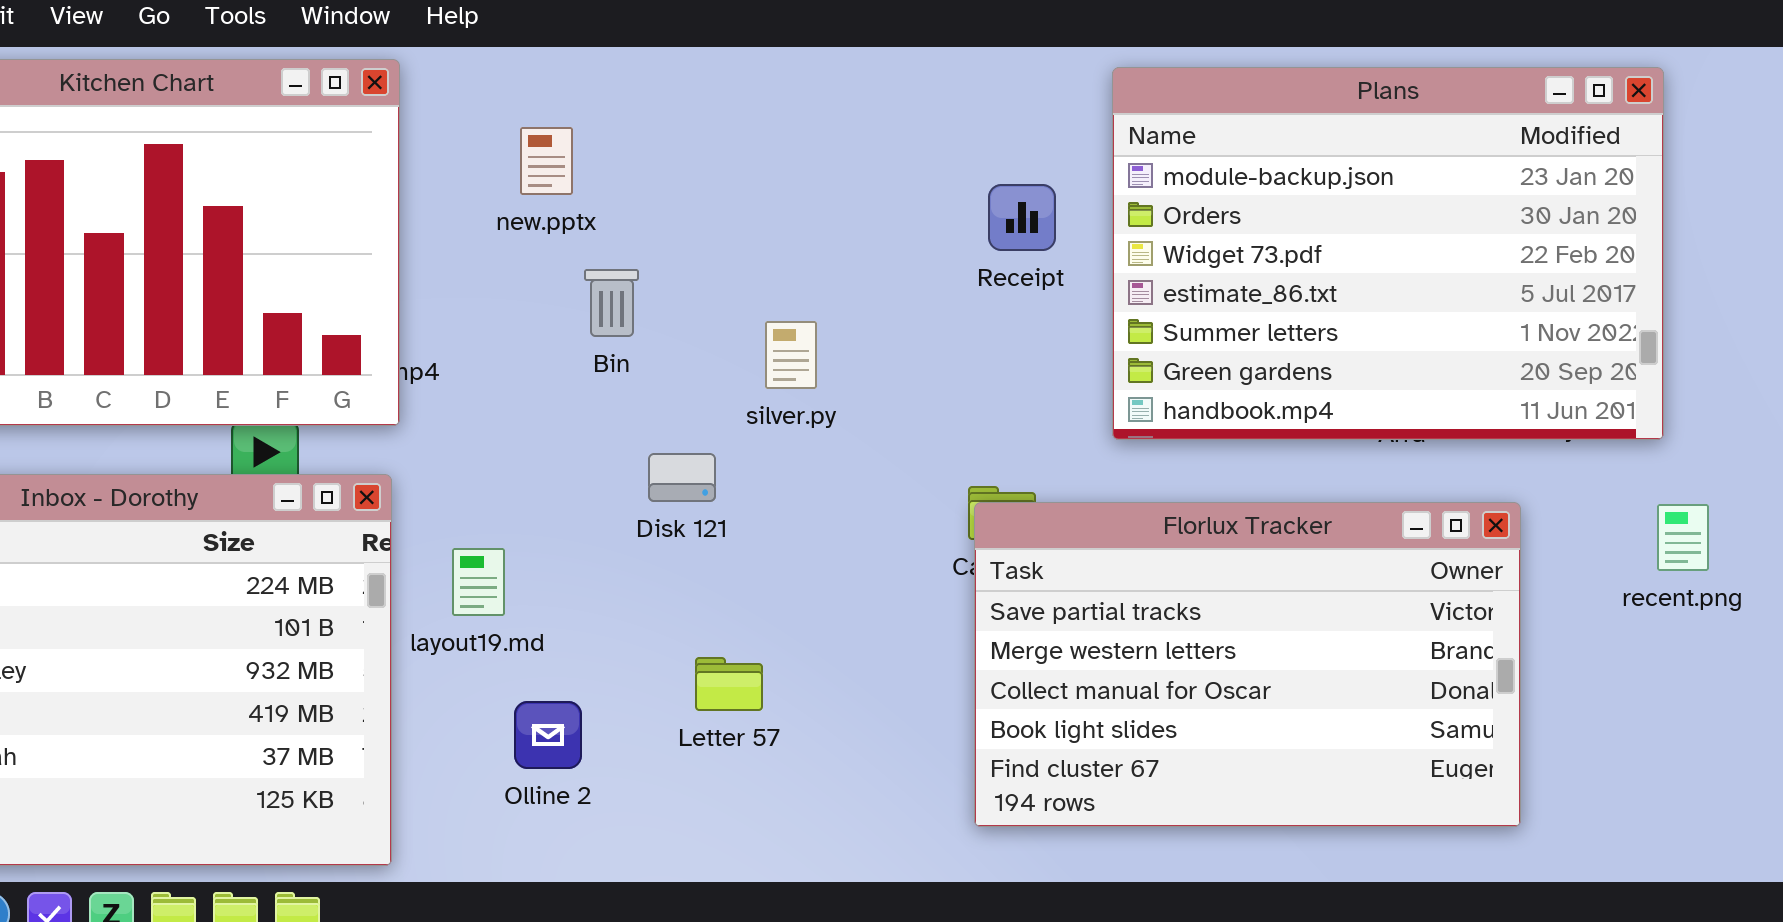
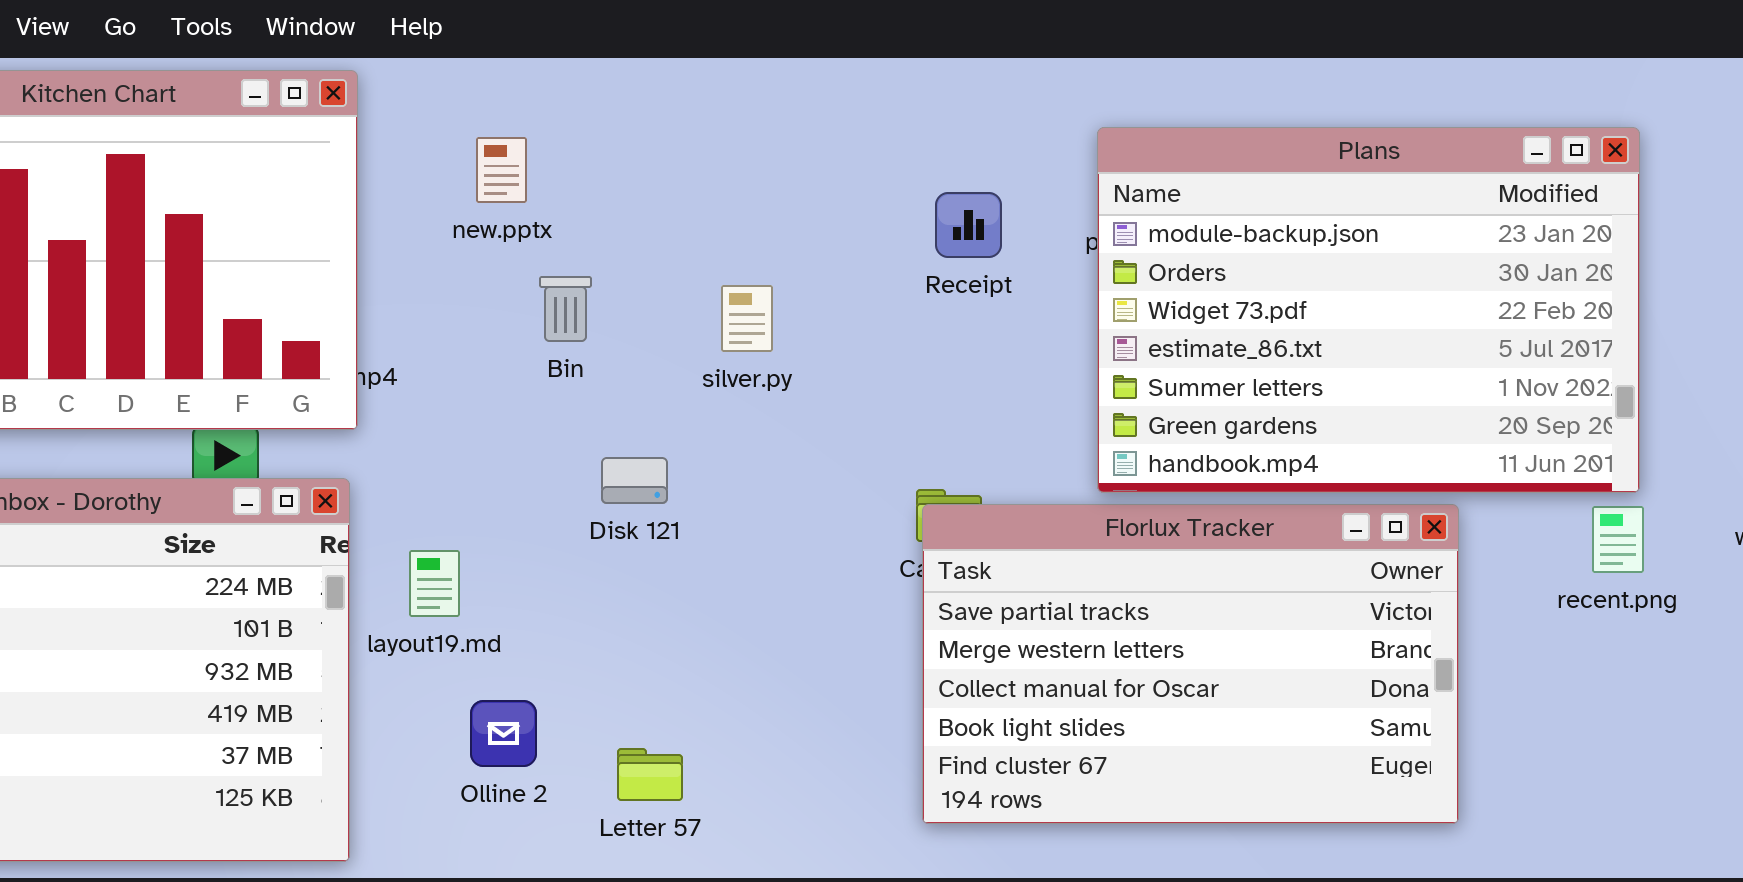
Plans: [1112,67,1664,440] -> [1097,127,1640,493], moved
silver.py: [765,321,817,389] -> [721,285,773,352], moved
Letter 57: [695,657,763,711] -> [617,748,683,801], moved

